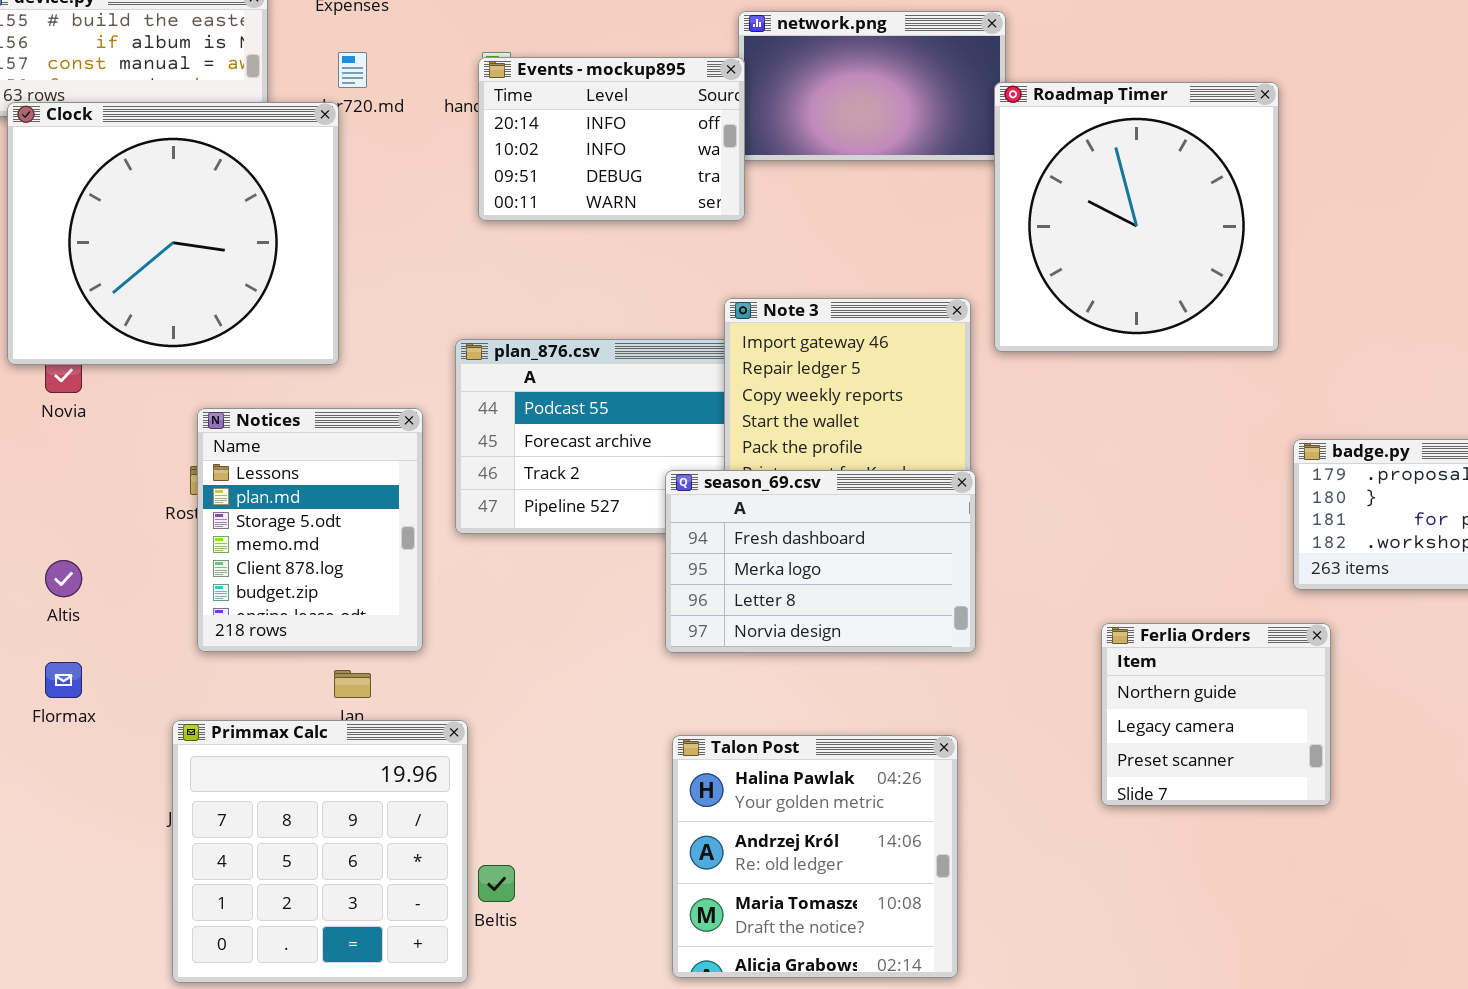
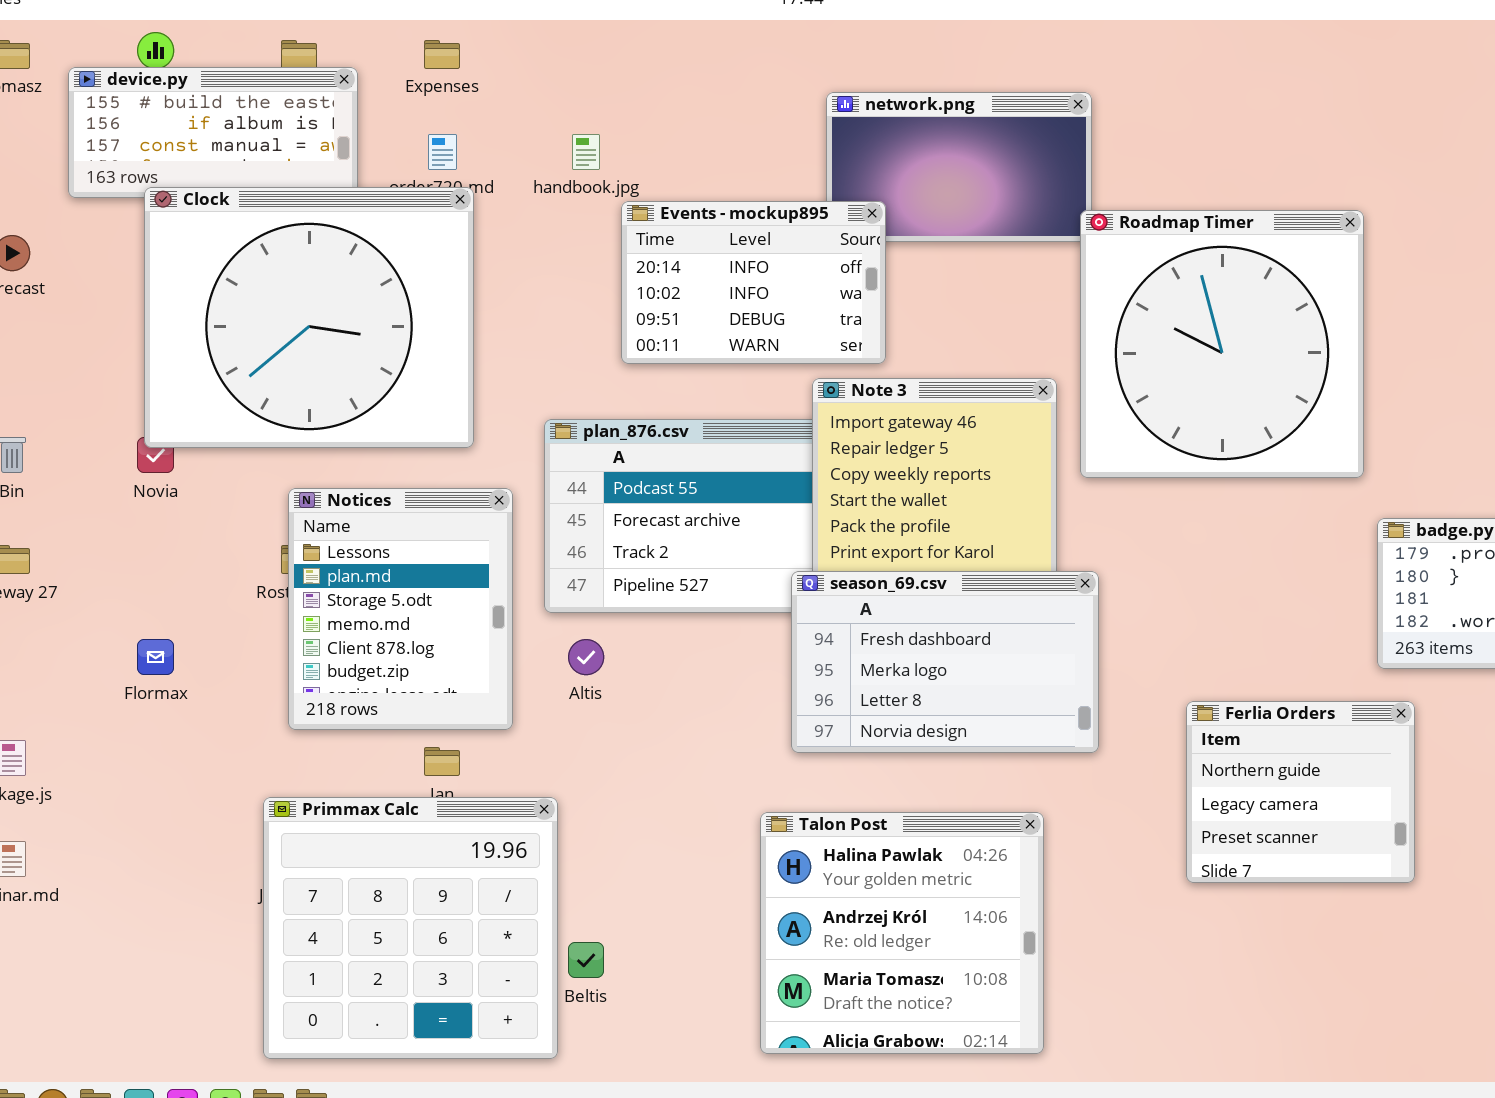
Events - mockup895: [478,57,745,221] -> [621,201,886,364], moved
Roadmap Timer: [994,82,1279,352] -> [1080,210,1364,478], moved
Clock: [7,102,339,365] -> [144,187,474,448], moved
season_69.csv: [665,470,976,653] -> [791,571,1099,753], moved
Altis: [45,560,82,597] -> [568,639,604,675], moved
Flormax: [45,662,82,698] -> [137,639,174,675], moved

